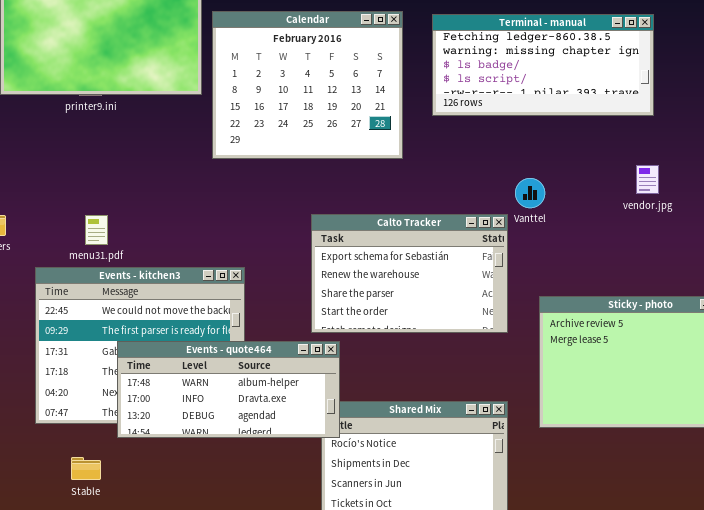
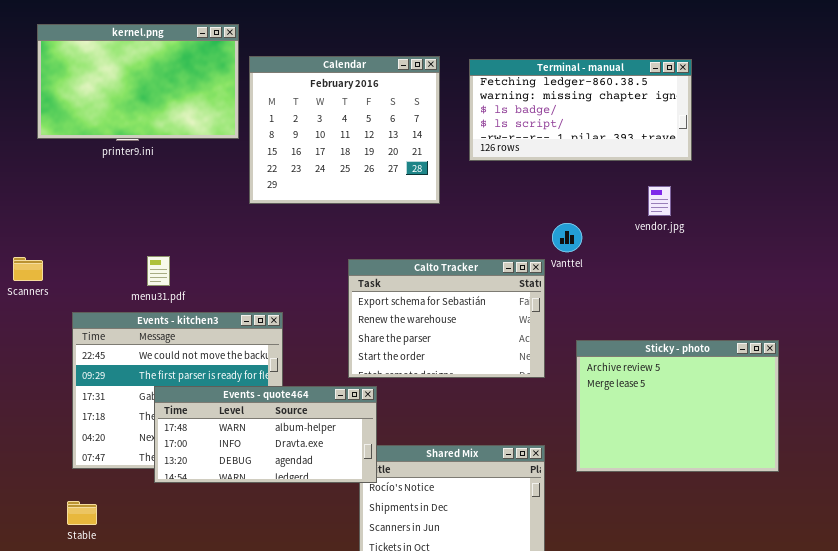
vendor.jpg: [636,165,659,194] -> [648,186,671,216], moved
menu31.pdf: [85,215,108,245] -> [147,256,170,286], moved
Stable: [71,457,101,480] -> [67,501,97,525], moved

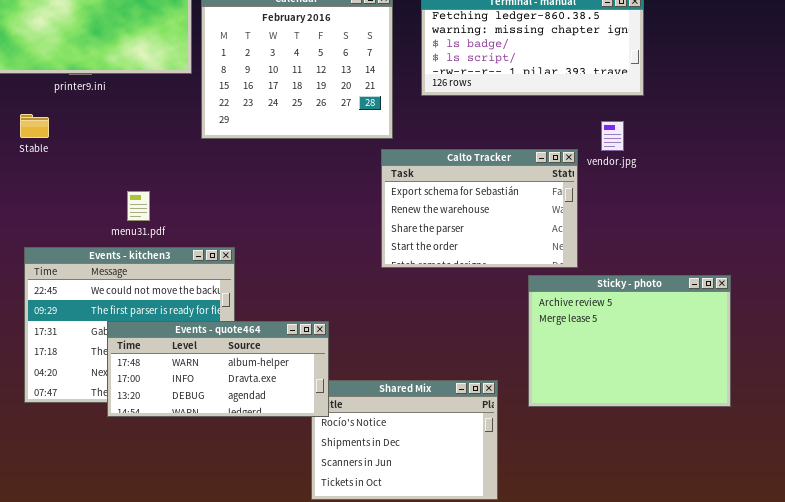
menu31.pdf: [147,256,170,286] -> [127,191,150,221], moved
Calto Tracker: [348,259,545,378] -> [381,149,578,268], moved
Stable: [67,501,97,525] -> [20,114,49,138], moved

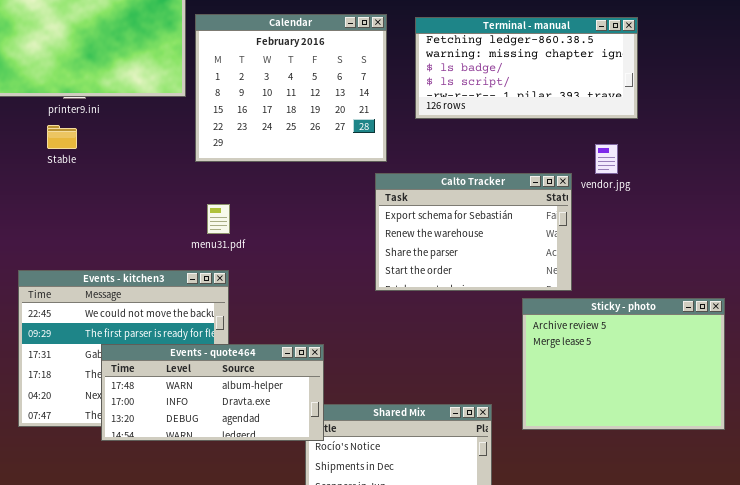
Stable: [20,114,49,138] -> [47,125,77,149], moved
menu31.pdf: [127,191,150,221] -> [207,204,230,234], moved

